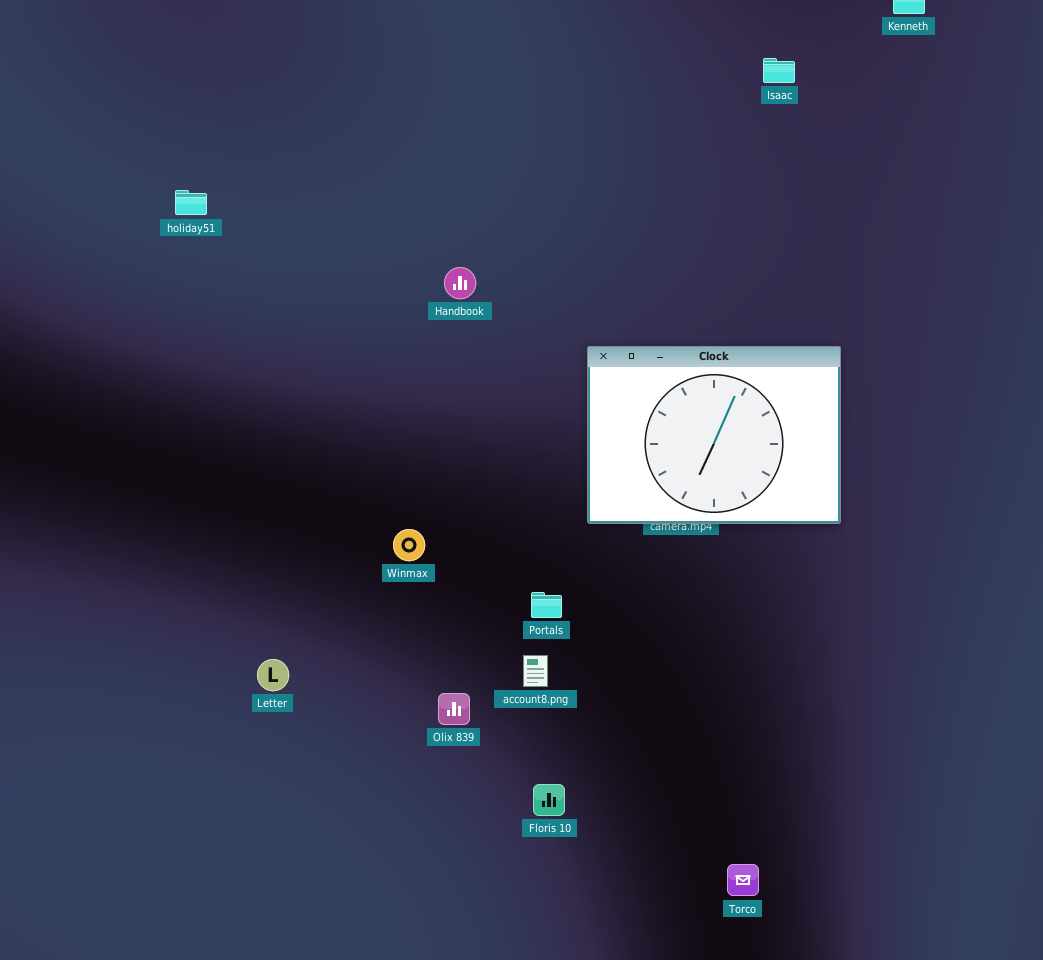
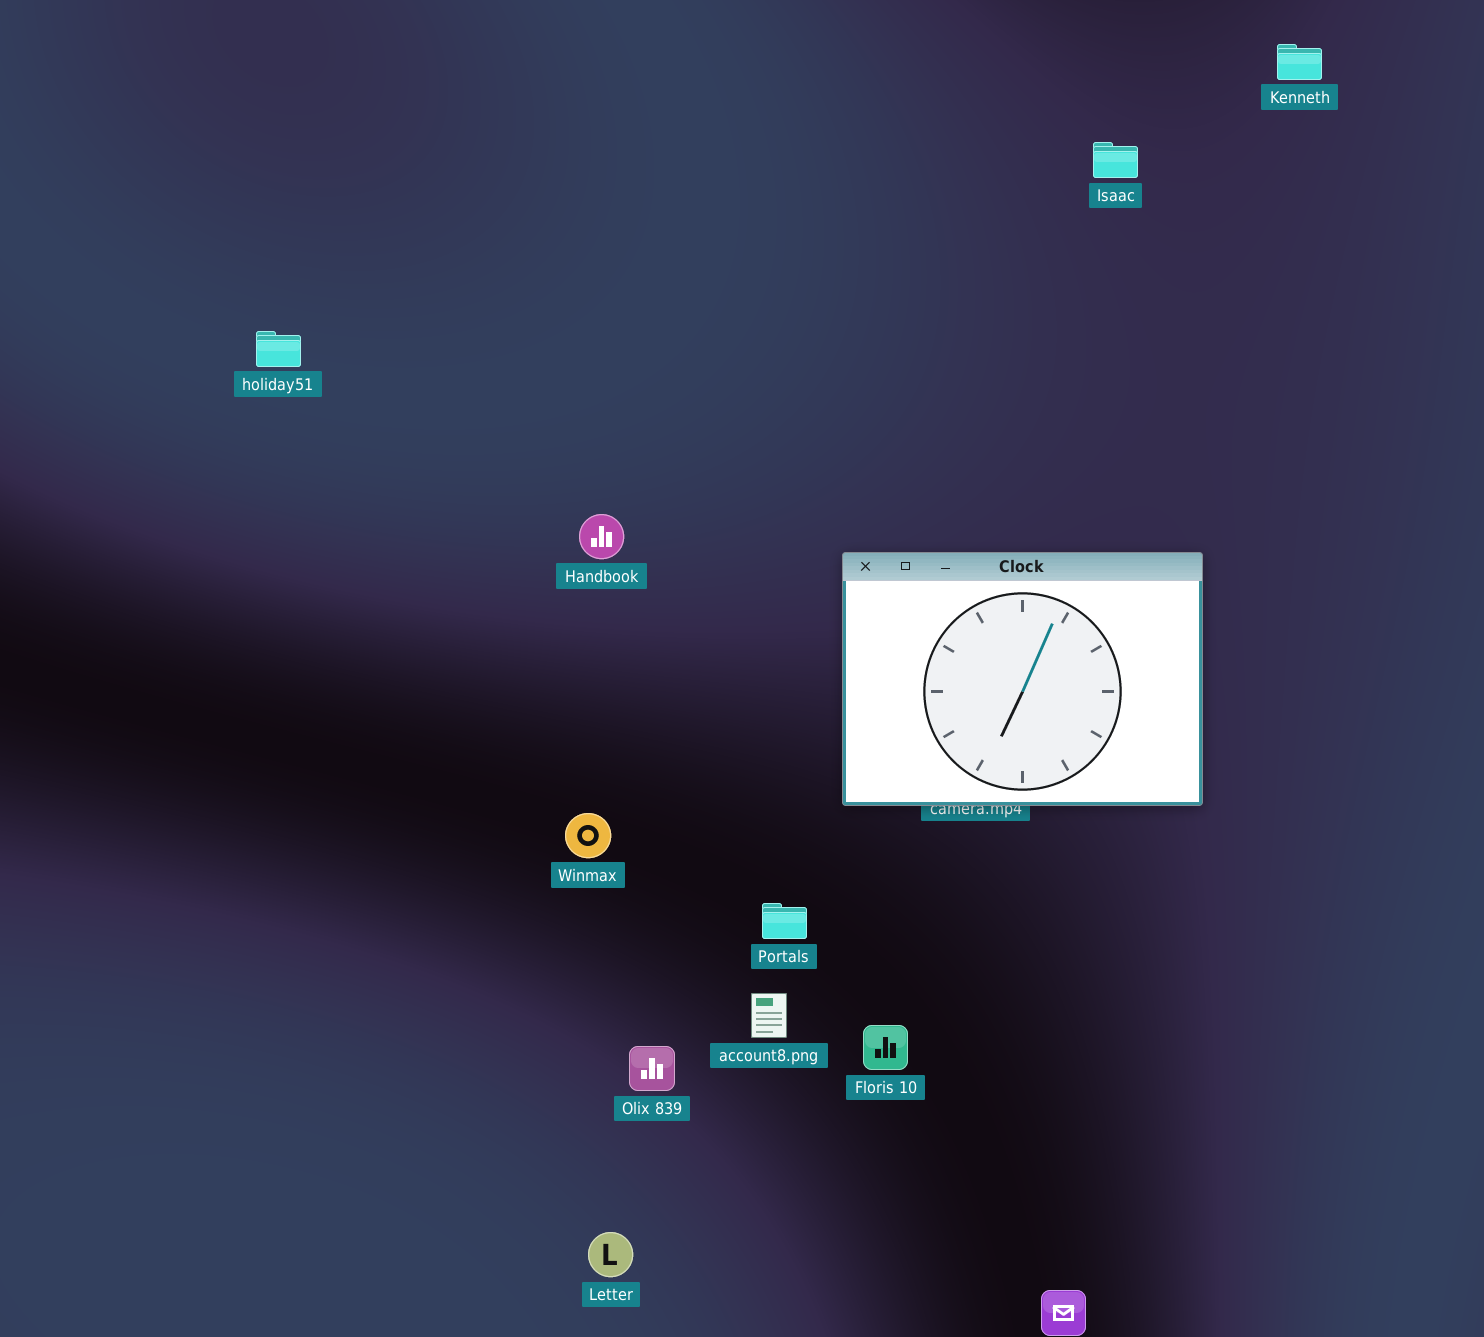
Handbook: [444,267,476,299] -> [579,514,624,559], moved
Letter: [257,659,289,691] -> [588,1232,633,1277], moved
Floris 10: [533,784,565,816] -> [863,1025,908,1070], moved

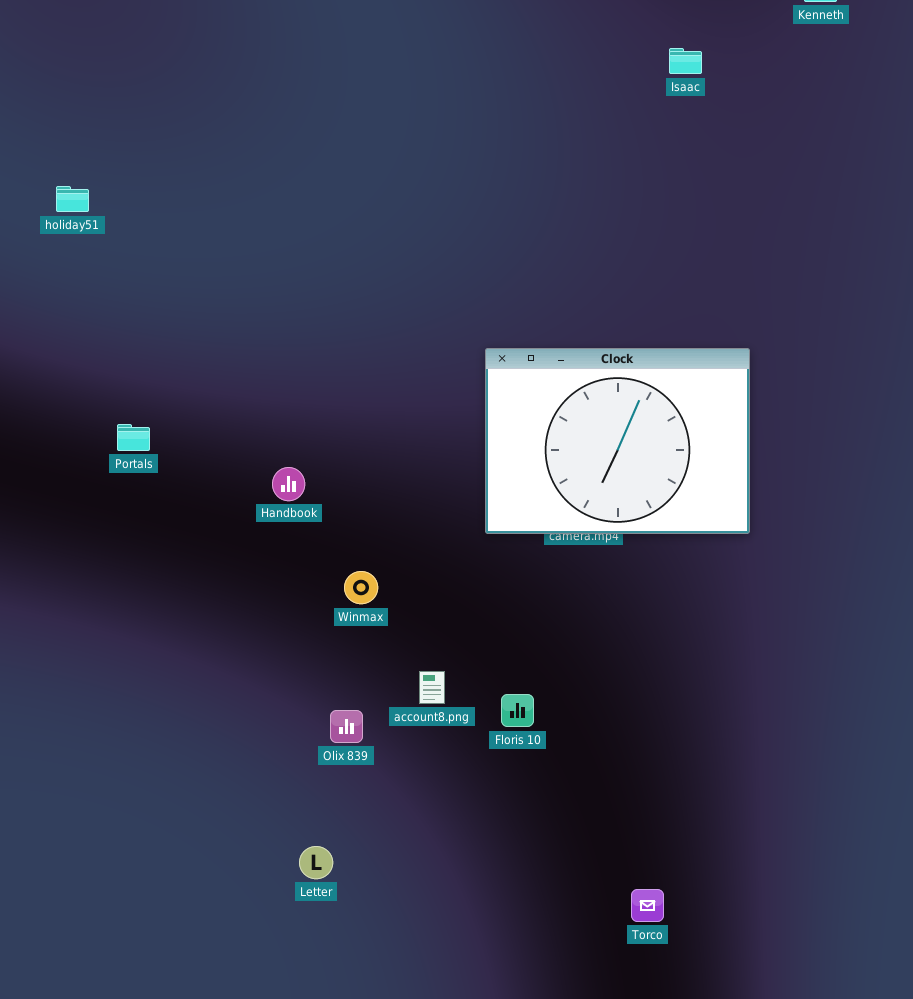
Handbook: [579,514,624,559] -> [272,467,305,501], moved
Winmax: [565,813,611,858] -> [344,571,378,604], moved
Portals: [762,903,807,939] -> [117,424,150,451], moved

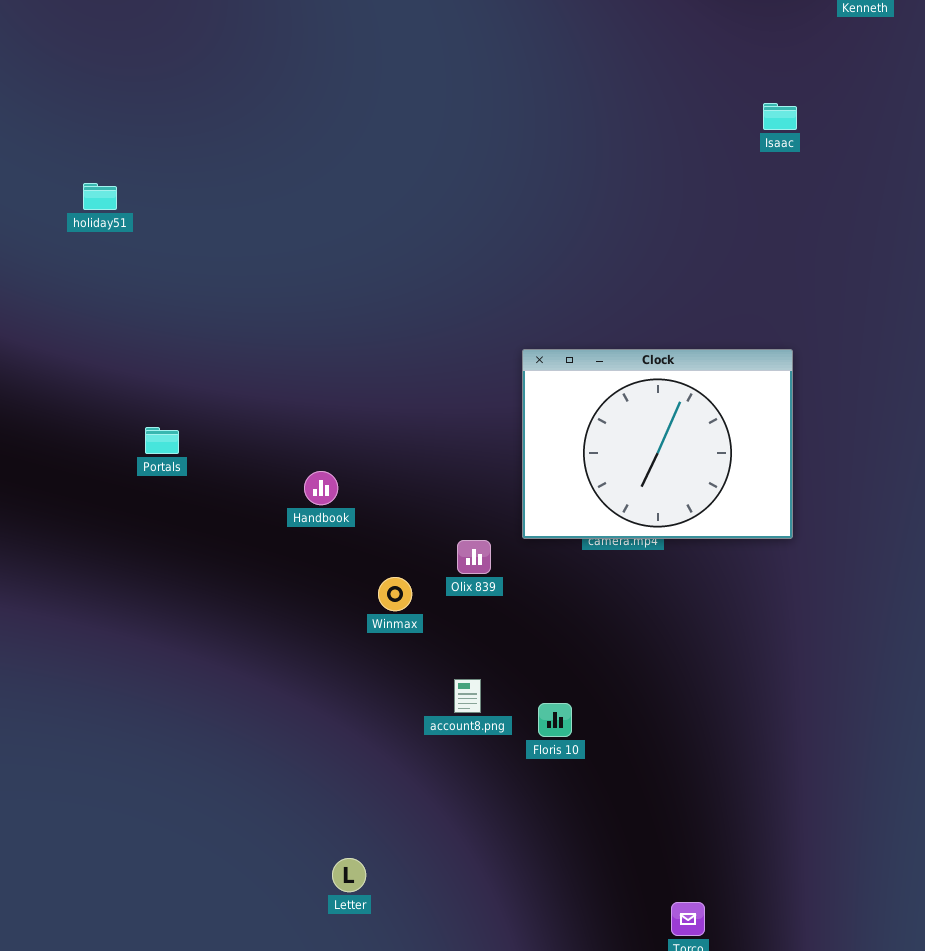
Isaac: [669,48,702,74] -> [763,103,797,130], moved
Olix 839: [330,710,363,743] -> [457,540,491,574], moved

